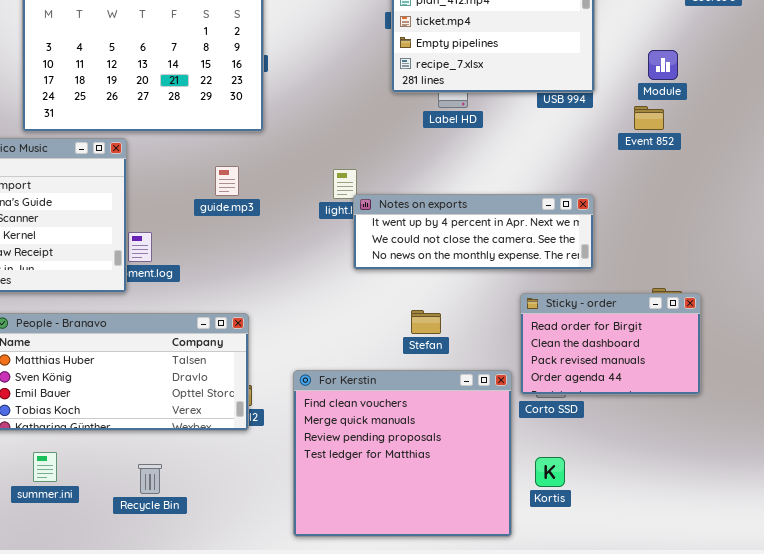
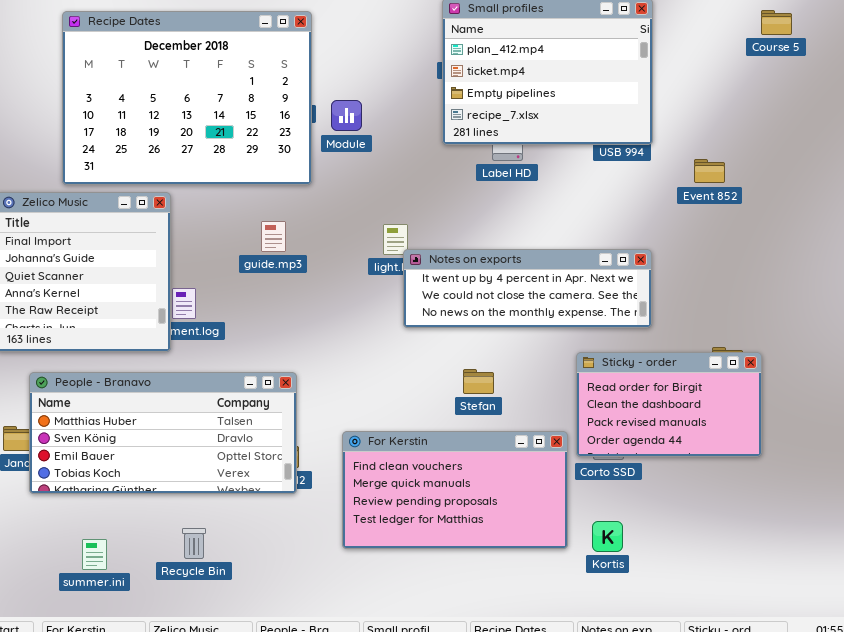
Module: [648,50,678,80] -> [331,100,362,131], moved
For Kerstin: [293,370,512,537] -> [342,431,568,549], resized
summer.ini: [33,452,57,482] -> [82,539,107,570], moved

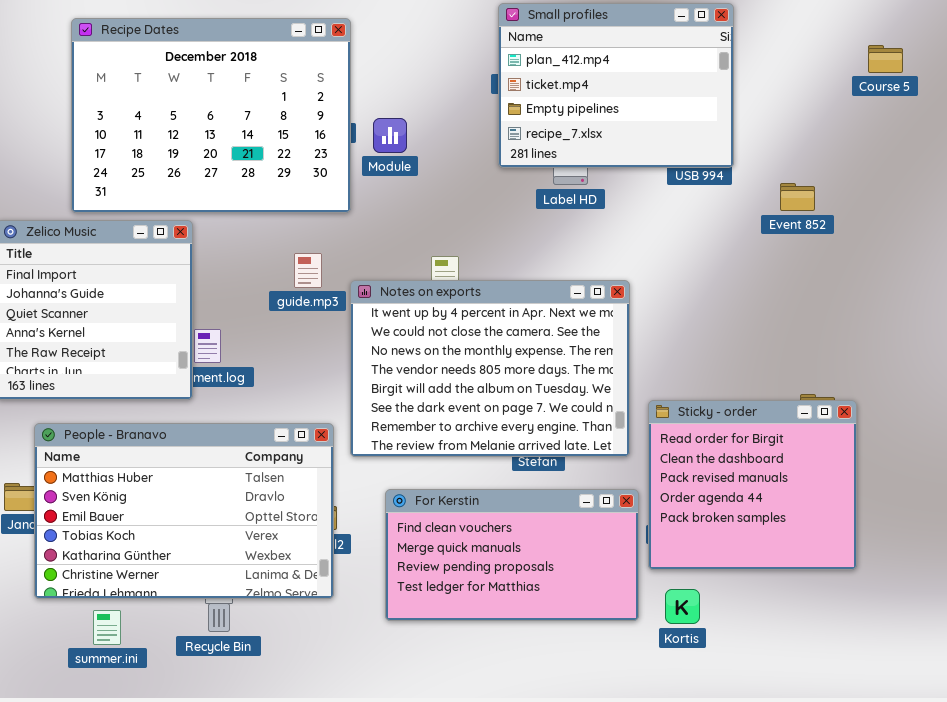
Course 5: [761,10,792,35] -> [868,45,903,73], moved
Notes on exports: [403,249,652,328] -> [350,280,630,457], moved, resized
Sticky - order: [576,352,762,457] -> [648,400,857,570], resized
People - Branavo: [29,372,297,494] -> [34,423,334,599], resized

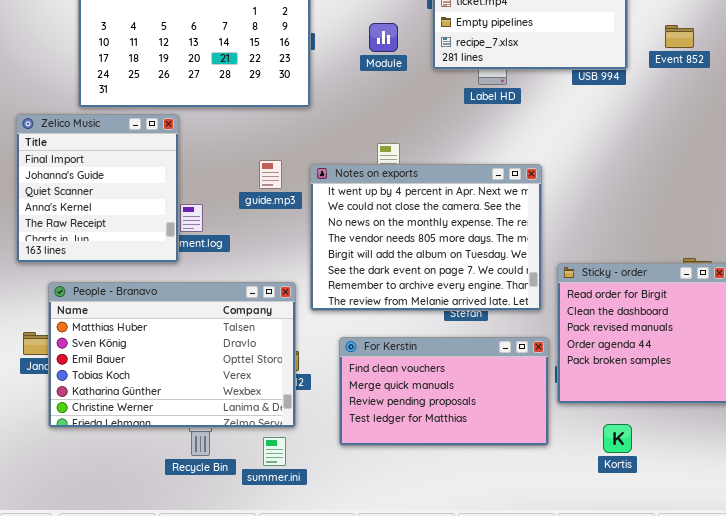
Module: [373,118,407,153] -> [369,23,398,52], moved
Event 852: [780,183,815,211] -> [665,25,694,48], moved
guide.mp3: [294,253,322,288] -> [259,160,282,189], moved
Kortis: [665,589,700,624] -> [603,424,632,453], moved
summer.ini: [93,610,121,645] -> [263,437,286,466], moved

